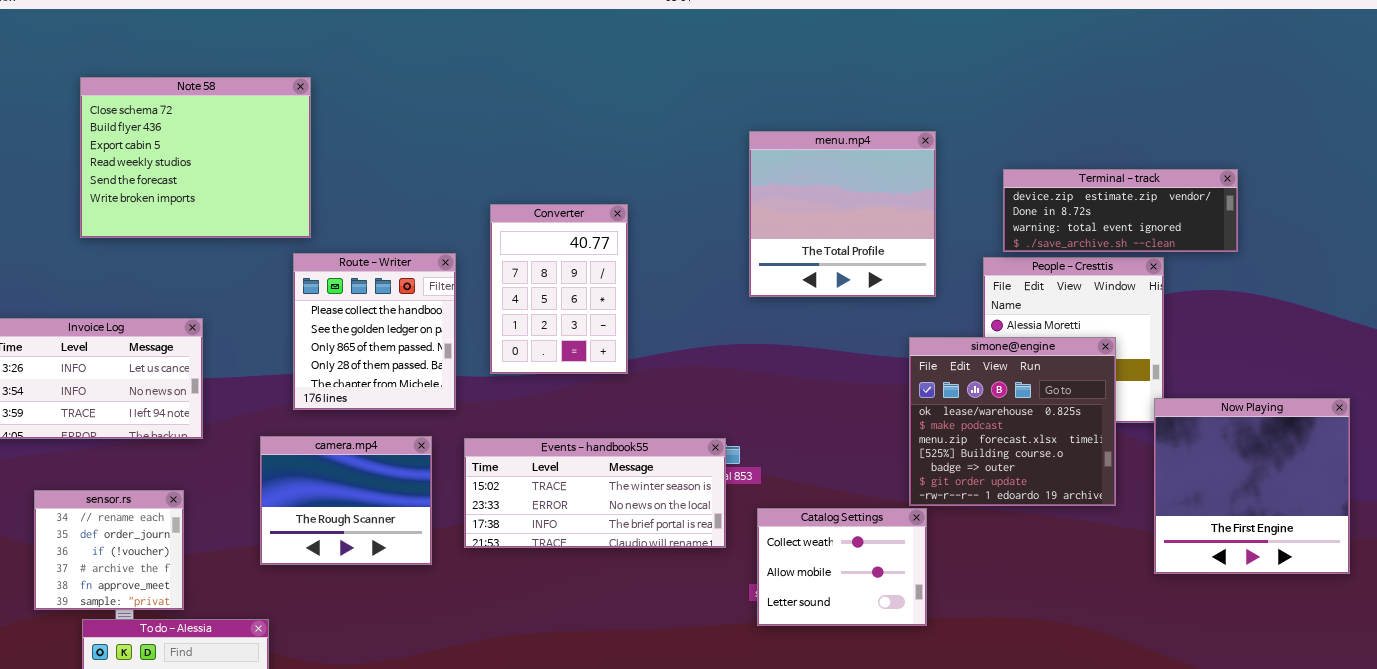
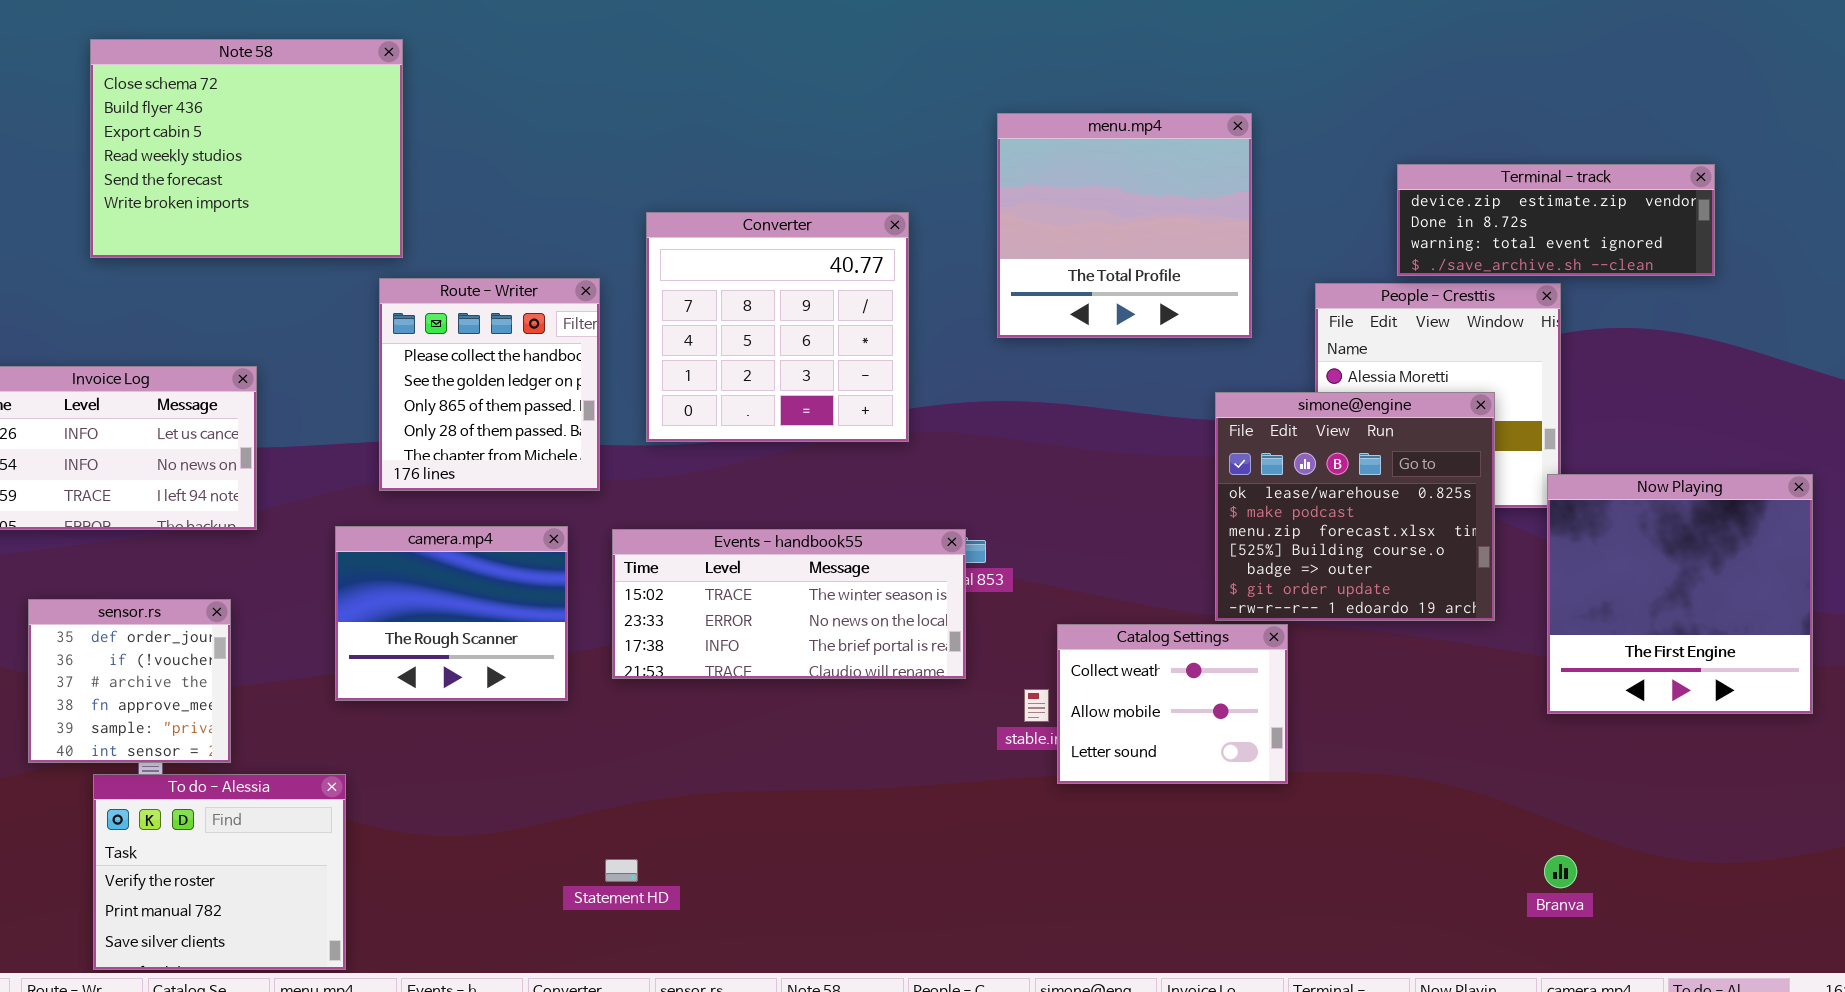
Terminal - track: [1003,169,1238,252] -> [1397,164,1715,276], moved
Converter: [490,204,628,374] -> [646,212,909,442], resized
sensor.rs: [34,490,184,610] -> [28,599,231,763], scrolled down 1 row
Catalog Settings: [757,508,927,626] -> [1057,624,1288,784], moved

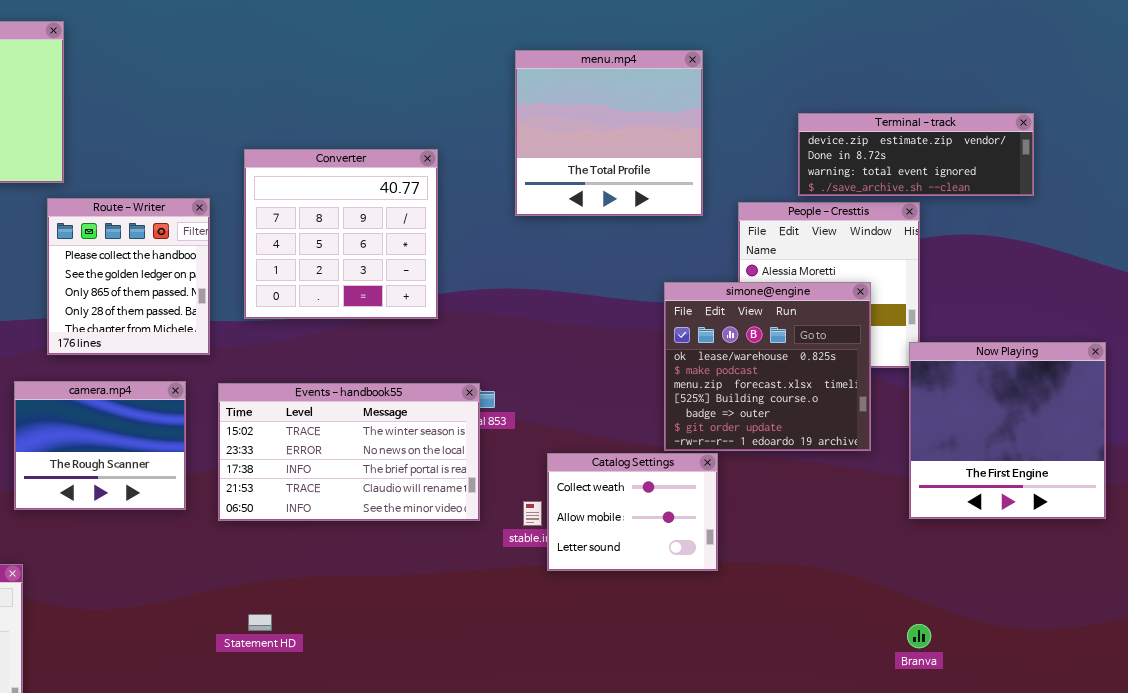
menu.mp4: [997,113,1252,338] -> [515,50,703,216], moved
Events - handbook55: [612,529,966,679] -> [218,383,480,521], resized
Statement HD: [605,859,638,882] -> [248,614,272,631], moved

